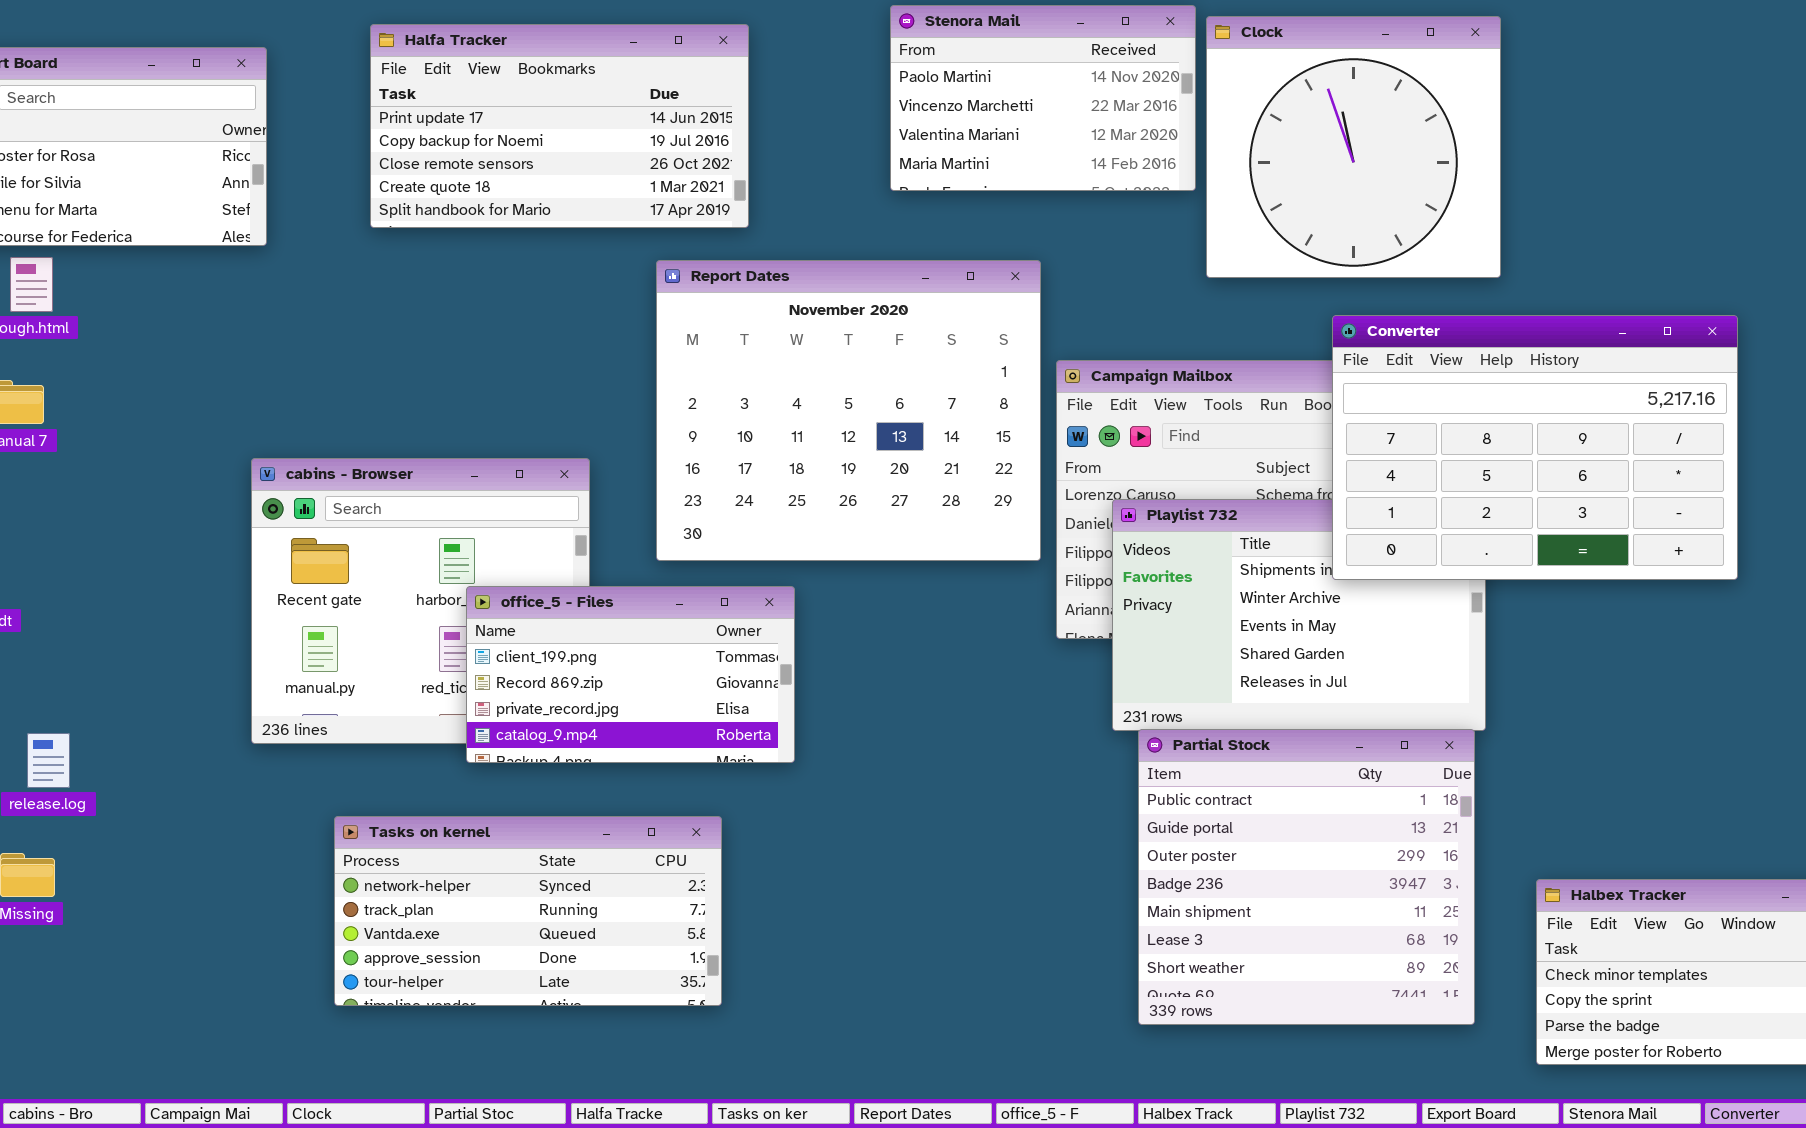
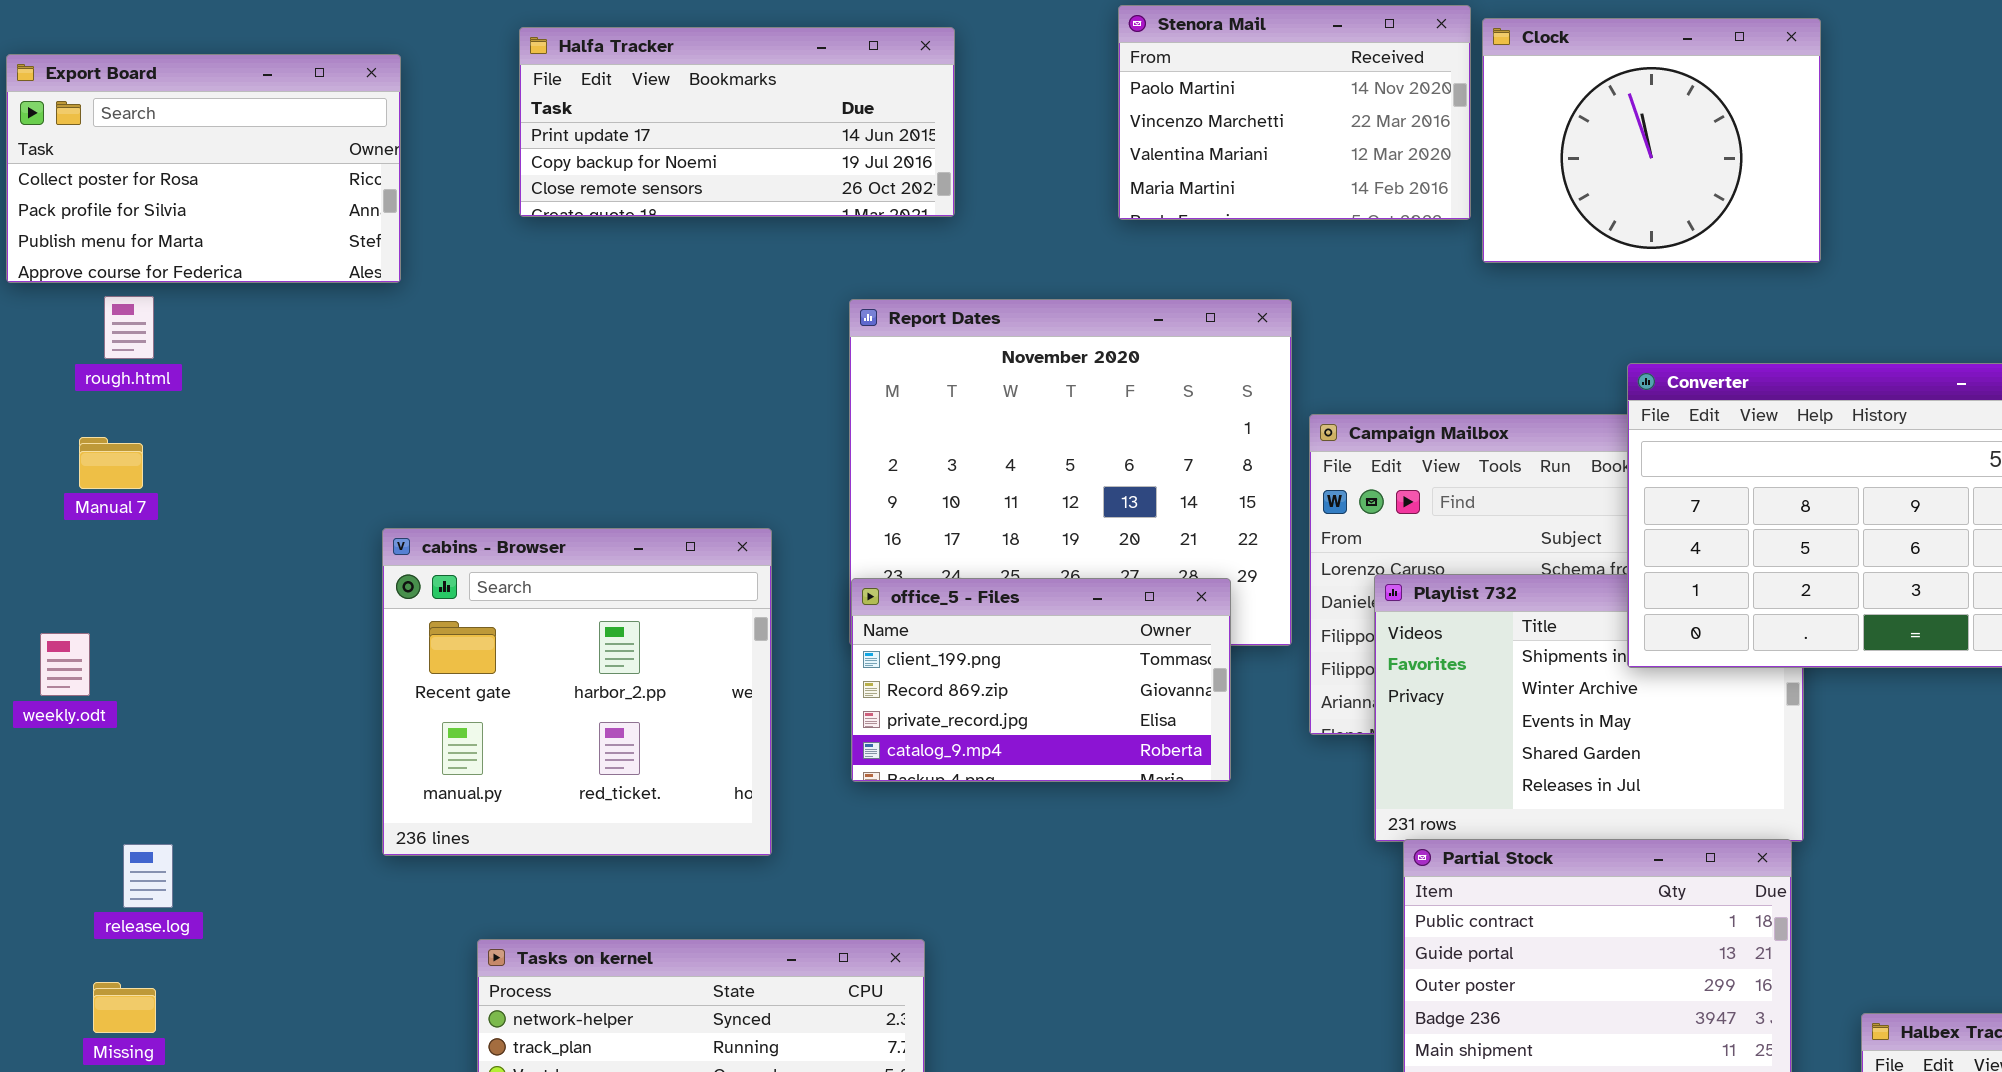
Clock: [1206,16,1501,278] -> [1482,18,1821,263], resized
Halfa Tracker: [370,24,749,228] -> [519,27,955,217], resized
office_5 - Files: [466,586,795,763] -> [851,578,1231,782], moved

